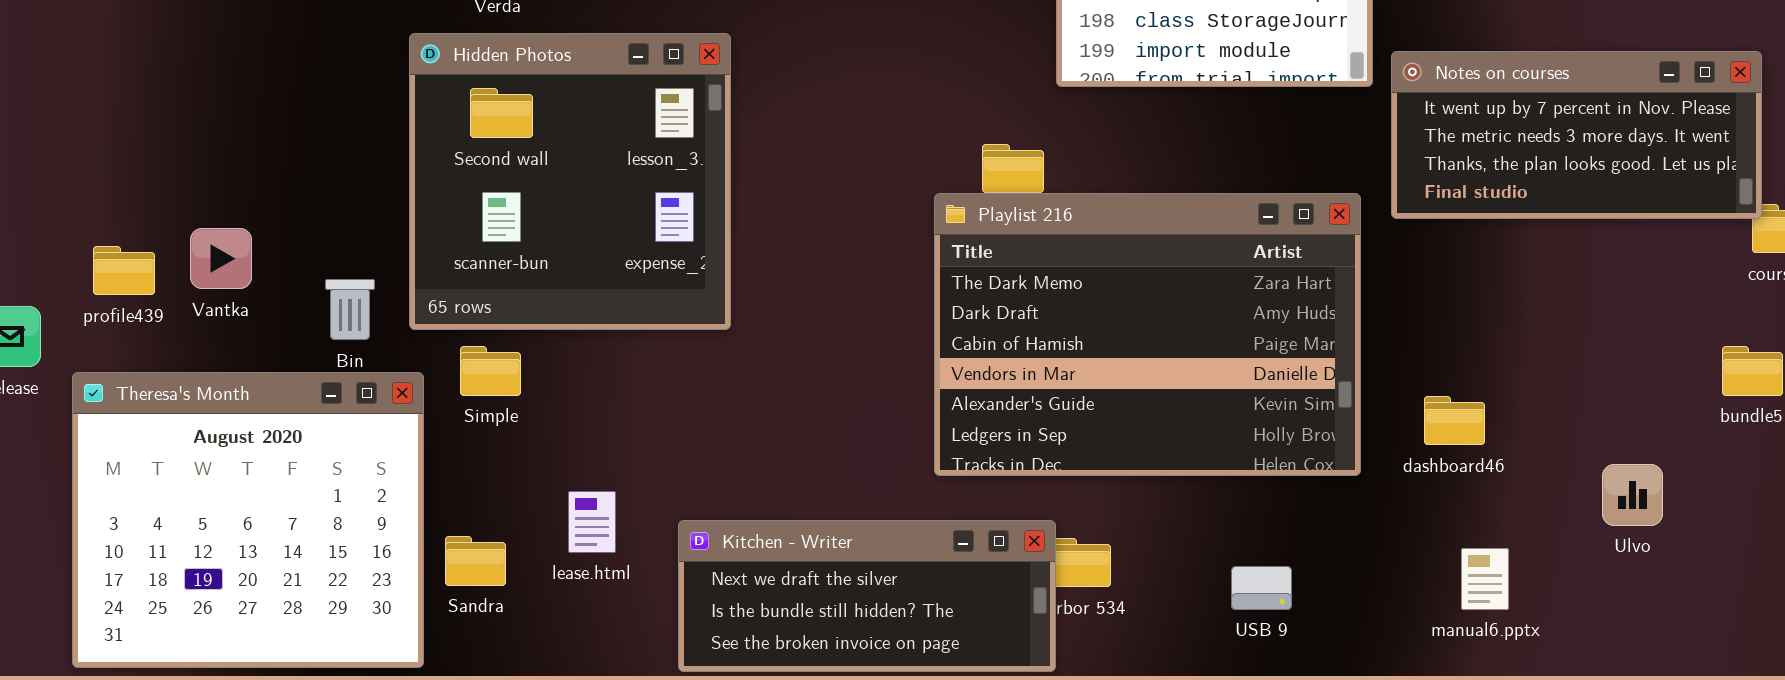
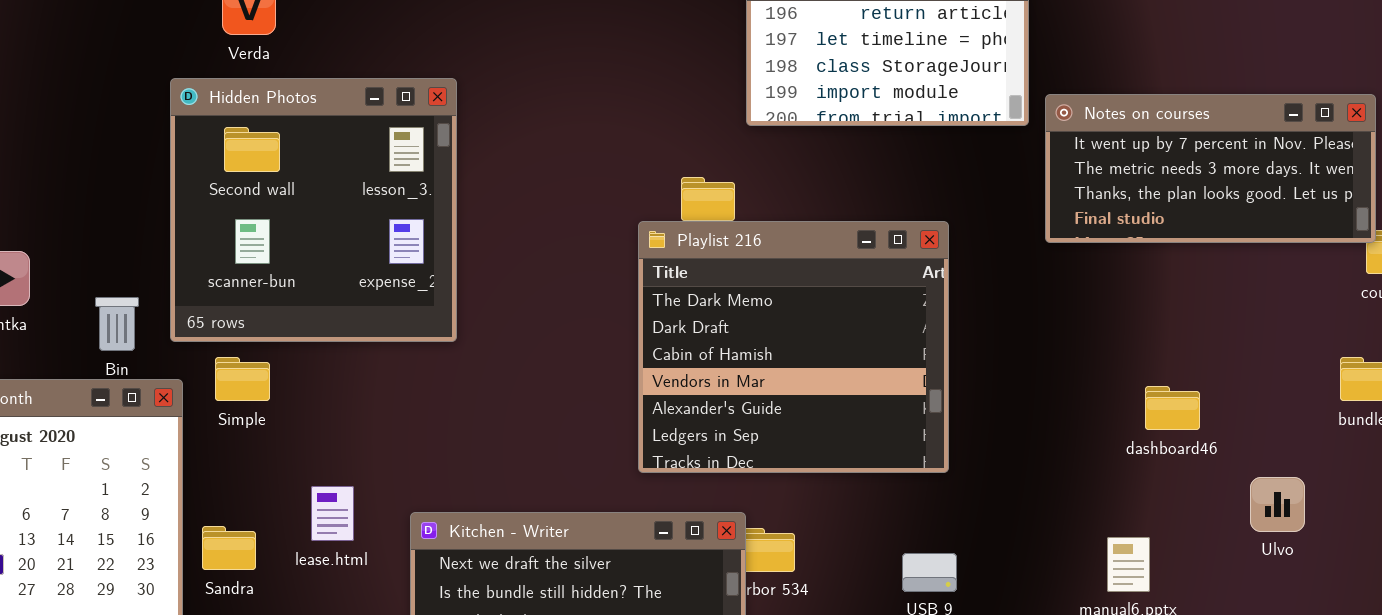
Playlist 216: [934,193,1361,476] -> [638,221,949,473], resized
dashboard46: [1424,396,1485,445] -> [1145,386,1200,430], moved
Ulvo: [1602,464,1663,526] -> [1250,477,1305,532], moved

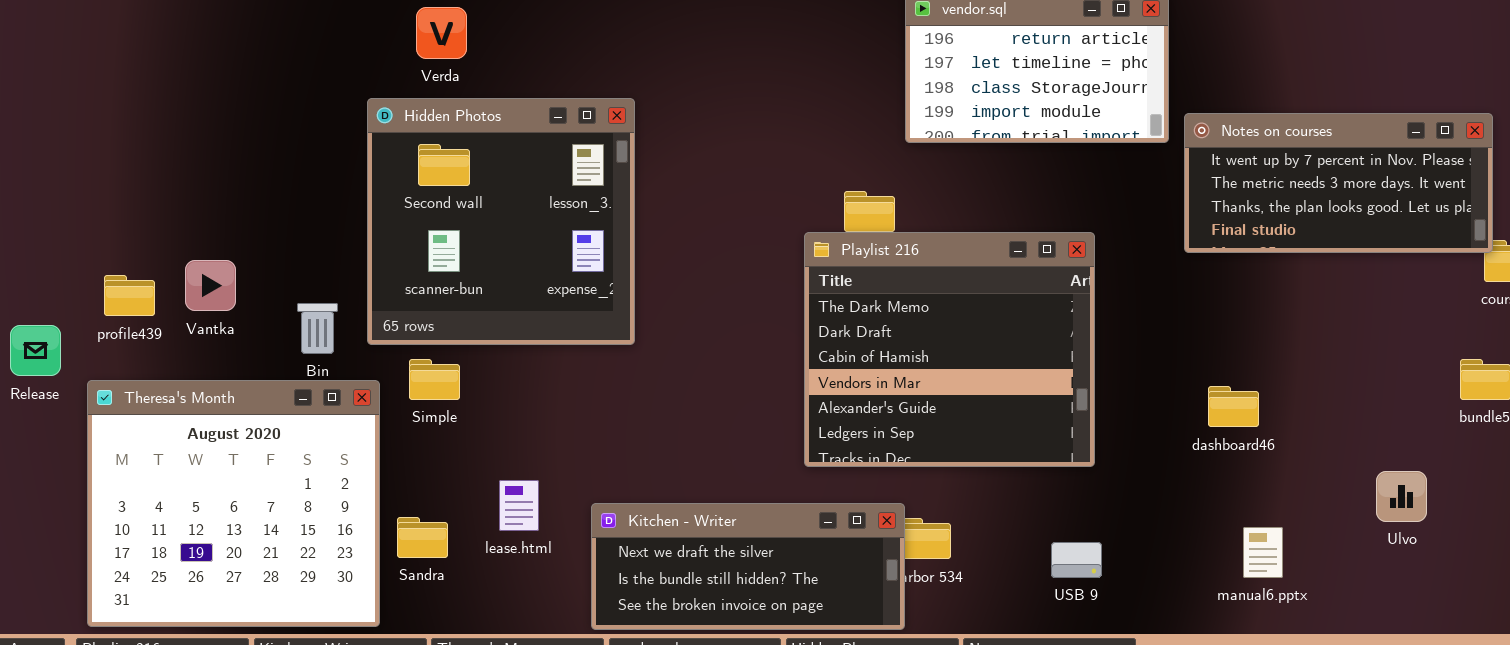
dashboard46: [1145,386,1200,430] -> [1208,386,1259,427], moved

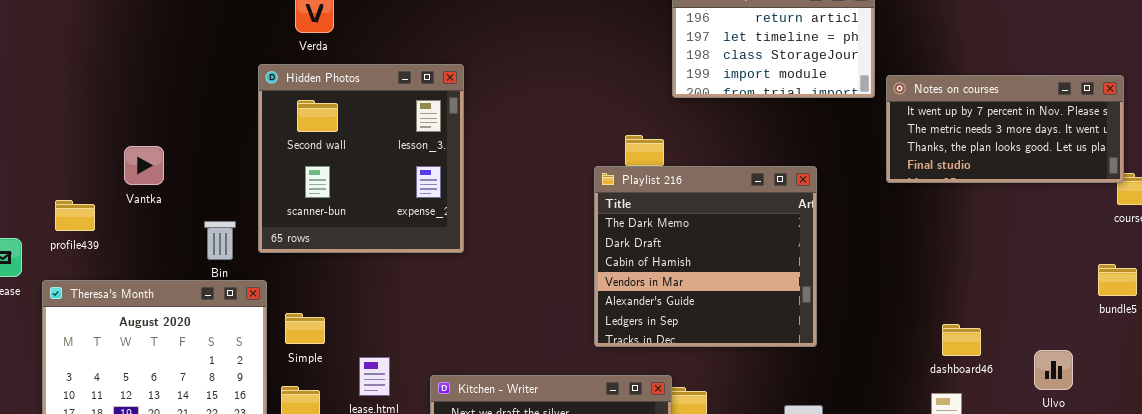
Vantka: [185,260,236,311] -> [124,146,164,185], moved
Simple: [409,359,460,400] -> [285,313,325,344], moved
dashboard46: [1208,386,1259,427] -> [942,324,981,356], moved

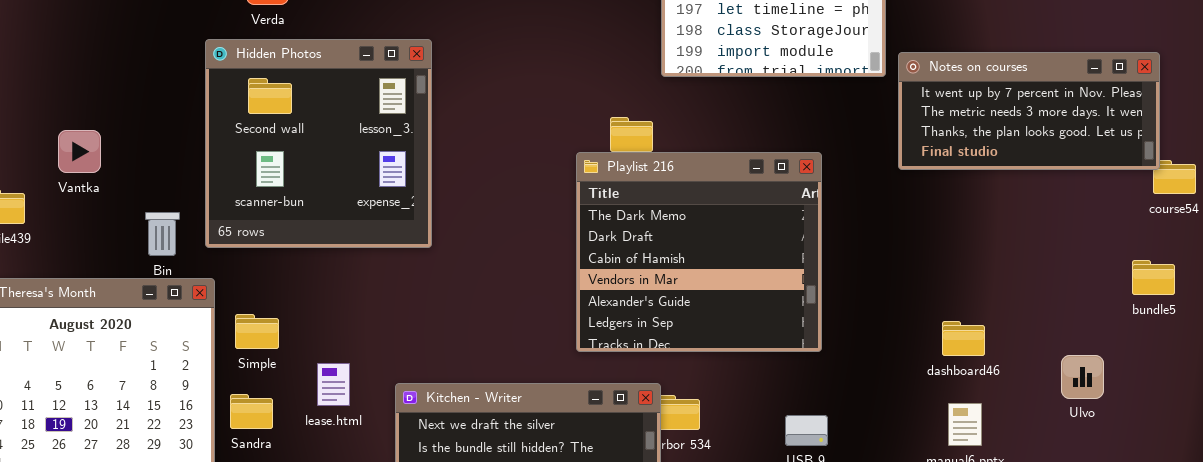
dashboard46: [942,324,981,356] -> [942,321,985,356], moved

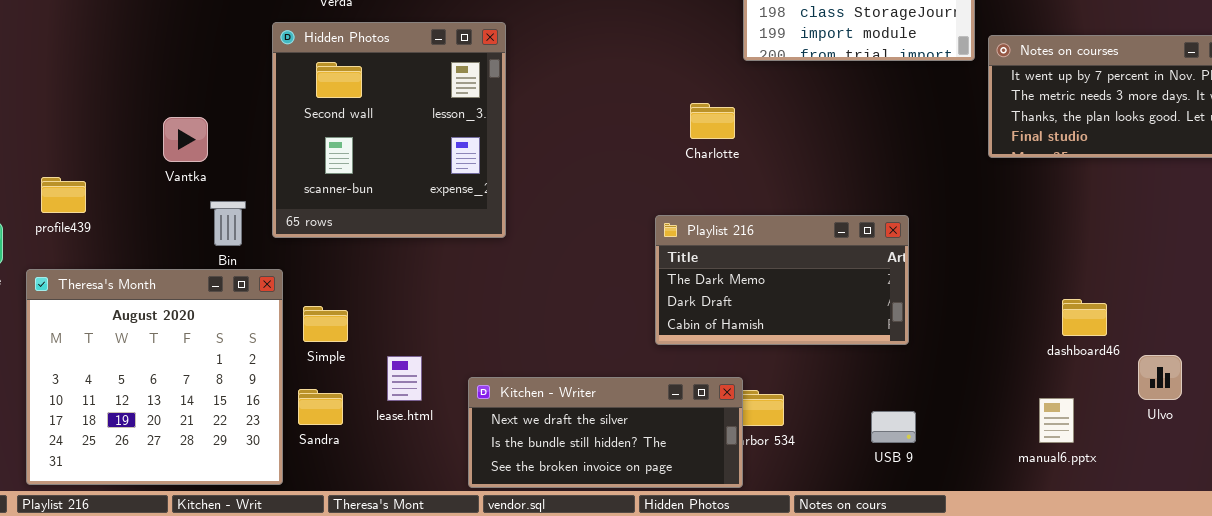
Vantka: [58,130,101,173] -> [163,117,208,162], moved
Playlist 216: [576,152,822,352] -> [655,215,909,345], resized
dashboard46: [942,321,985,356] -> [1062,299,1107,336], moved
Ulvo: [1061,355,1104,399] -> [1138,355,1182,400], moved

